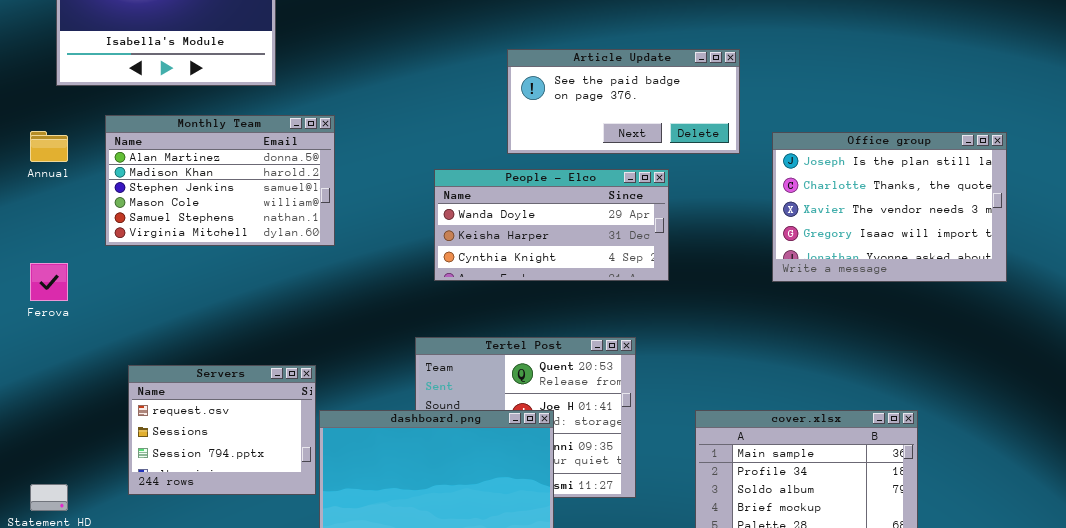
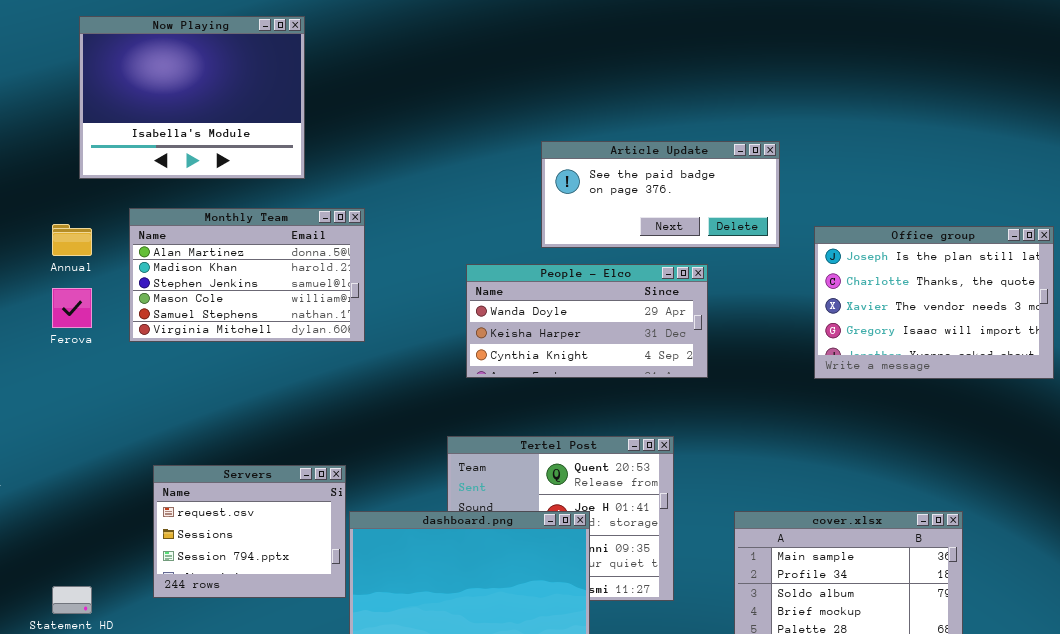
Ferova: [30,263,68,301] -> [52,288,92,328], moved

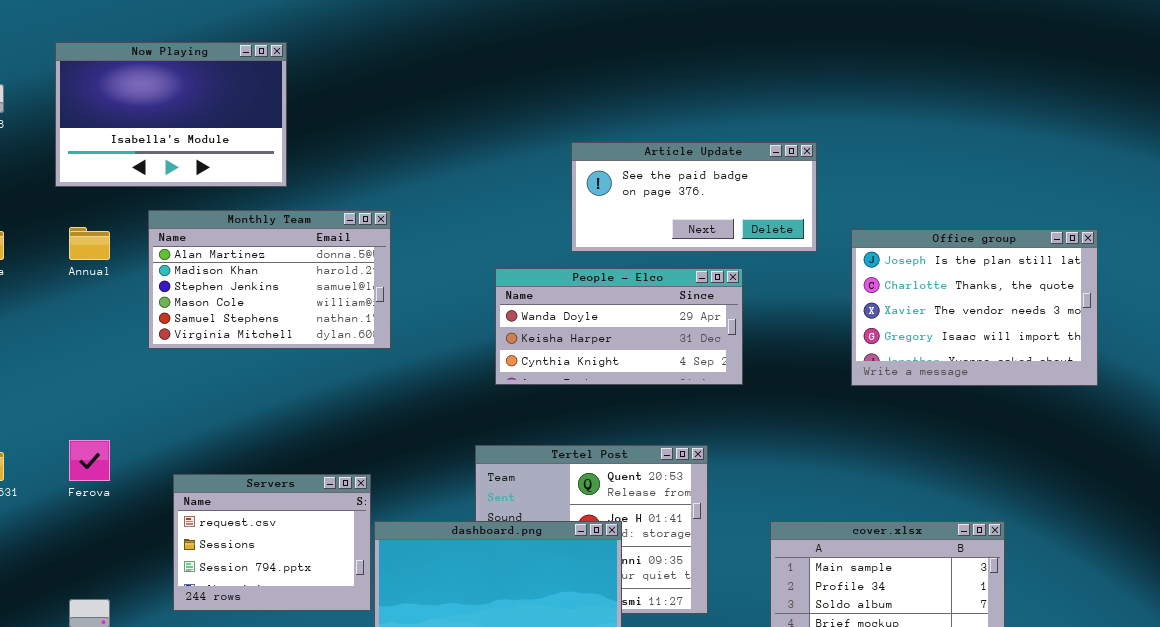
Now Playing: [79,16,305,179] -> [55,42,287,187], moved, resized
Ferova: [52,288,92,328] -> [69,440,110,481], moved

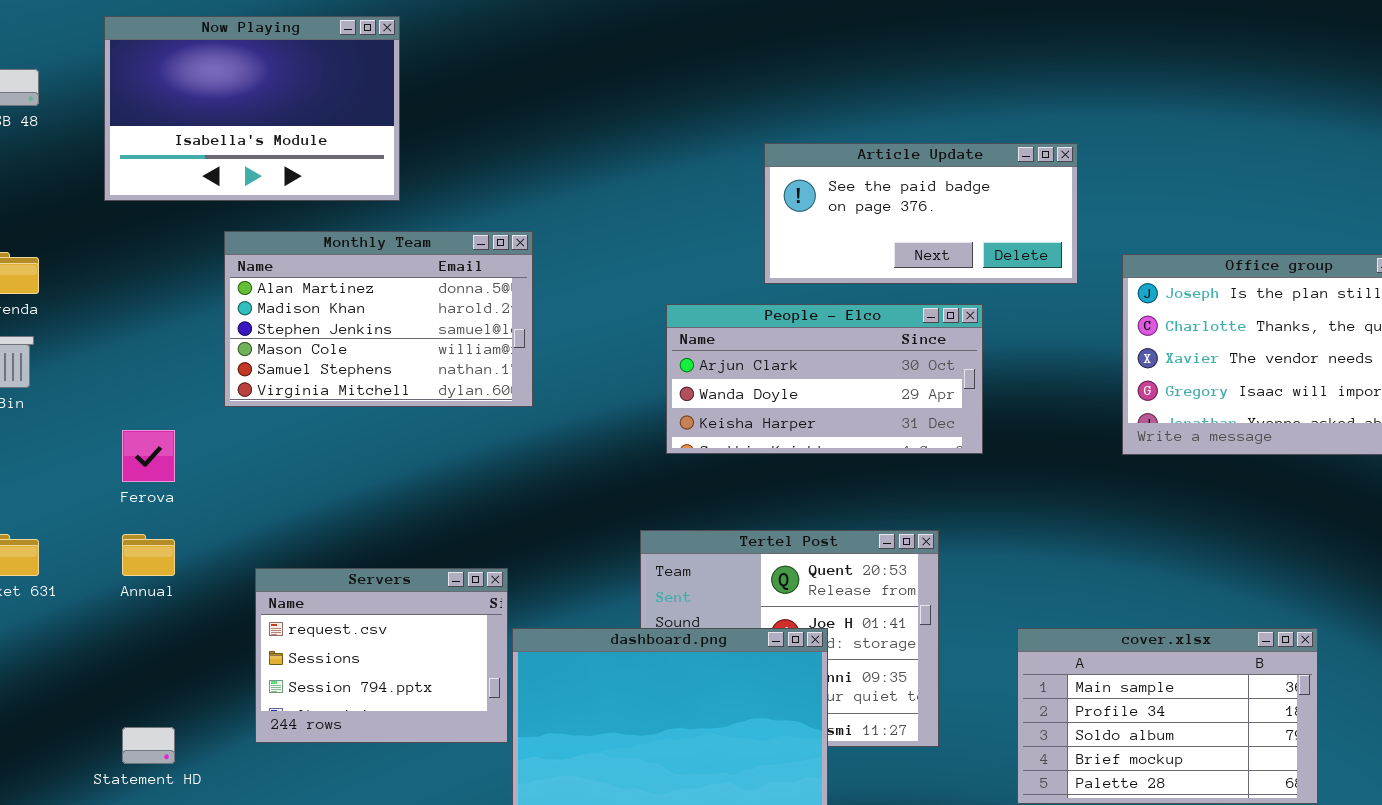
Annual: [69,227,110,260] -> [122,534,175,576], moved
People - Elco: [495,268,743,385] -> [666,304,983,454], scrolled up 1 row
Ferova: [69,440,110,481] -> [122,430,175,482], moved

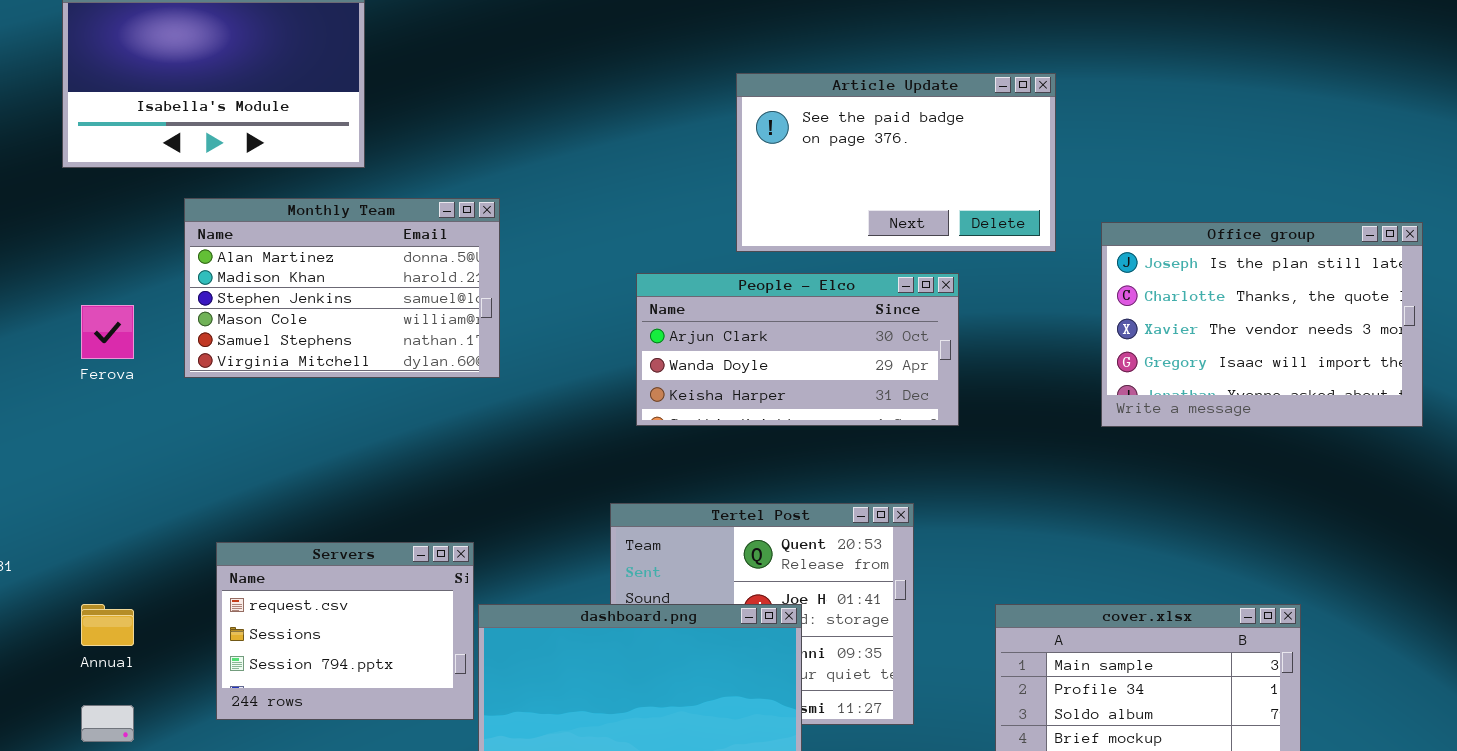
Article Update: [764,143,1078,284] -> [736,73,1056,252], resized
Ferova: [122,430,175,482] -> [81,305,134,359], moved
Annual: [122,534,175,576] -> [81,604,134,646], moved

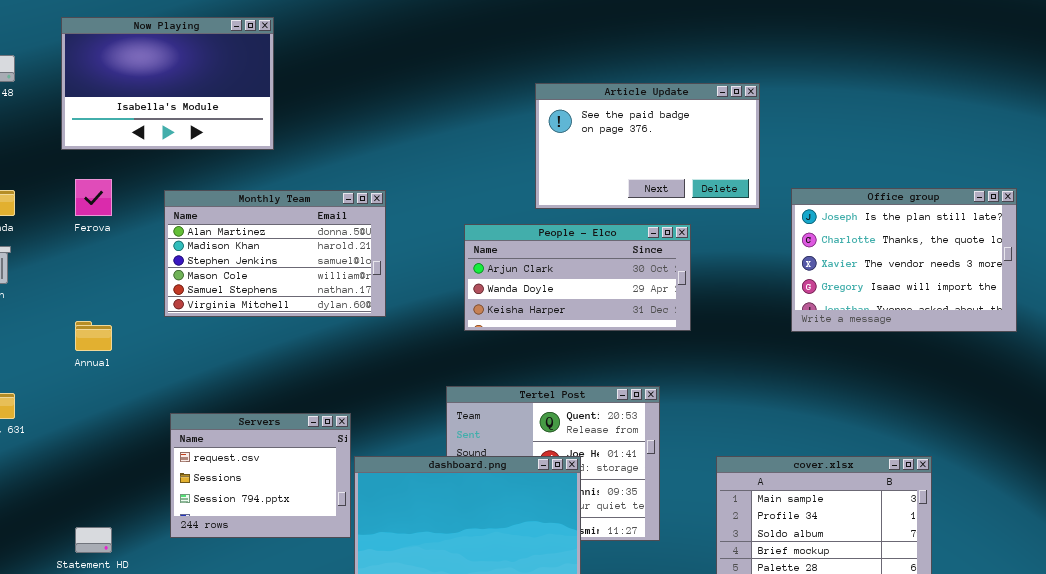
Monthly Team: [184,198,500,378] -> [164,190,386,317], moved
Ferova: [81,305,134,359] -> [75,179,112,216], moved
Annual: [81,604,134,646] -> [75,321,112,351], moved

